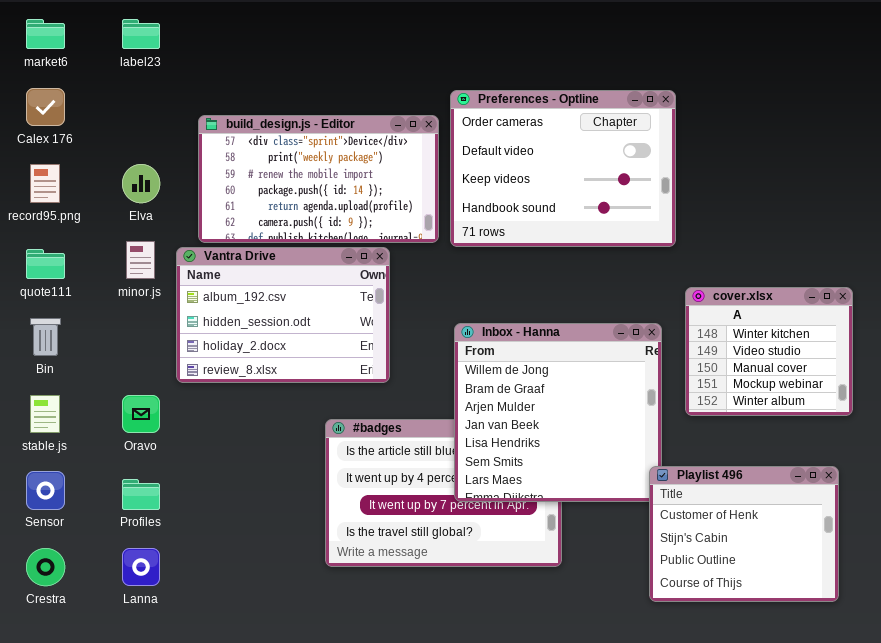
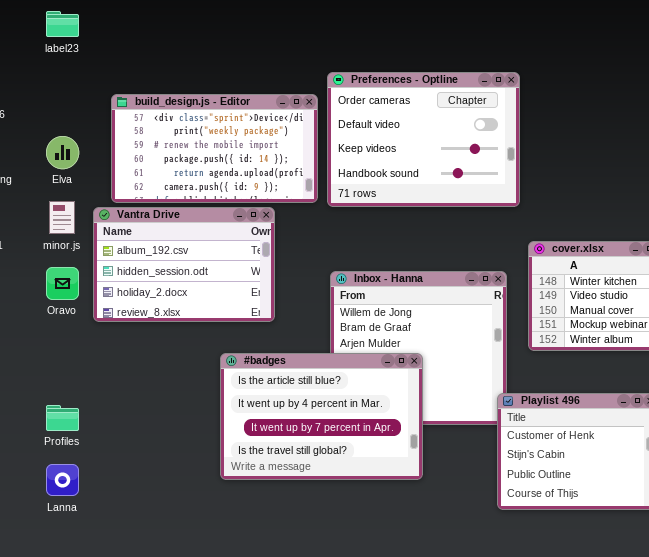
Oravo: [122,395,160,433] -> [46,267,79,300], moved
#badges: [325,419,562,567] -> [220,353,423,480], raised

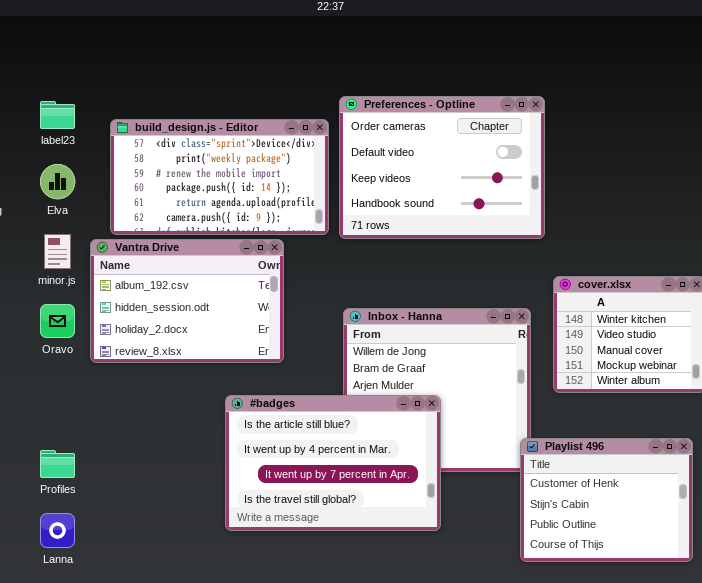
label23: [46,11,79,37] -> [40,101,75,129], moved

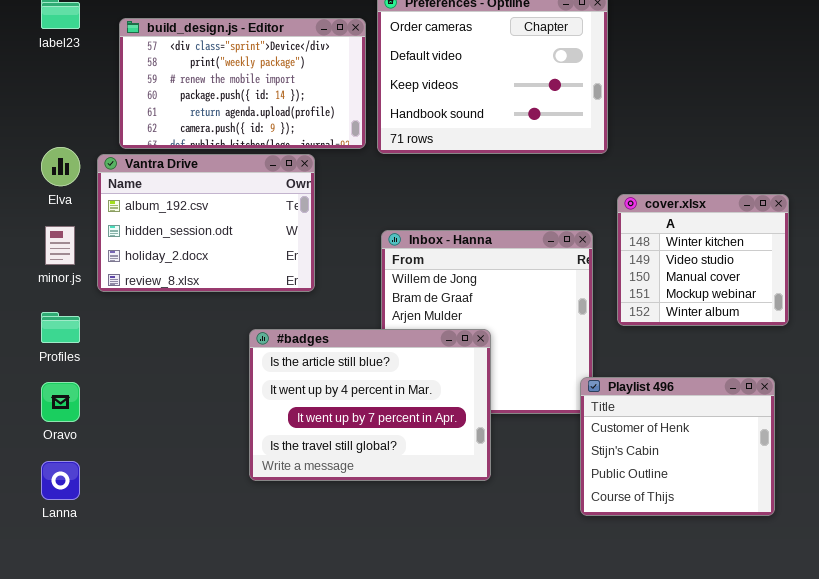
Elva: [40,164,75,199] -> [41,147,80,186], moved
minor.js: [44,234,71,269] -> [45,226,75,265], moved
Oravo: [40,304,75,338] -> [41,382,80,422], moved
Profiles: [40,450,75,478] -> [41,312,80,343], moved

